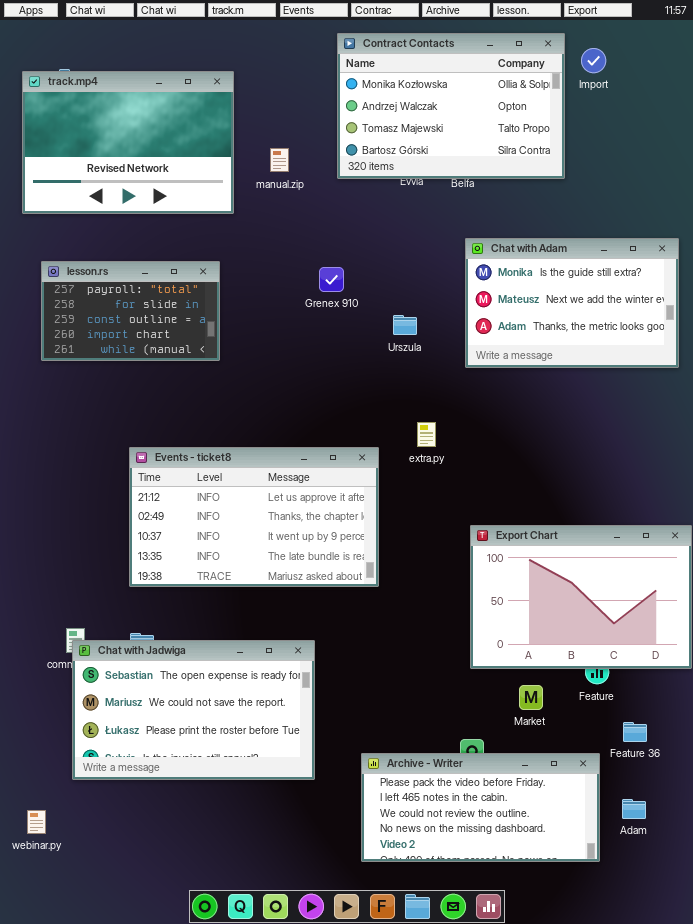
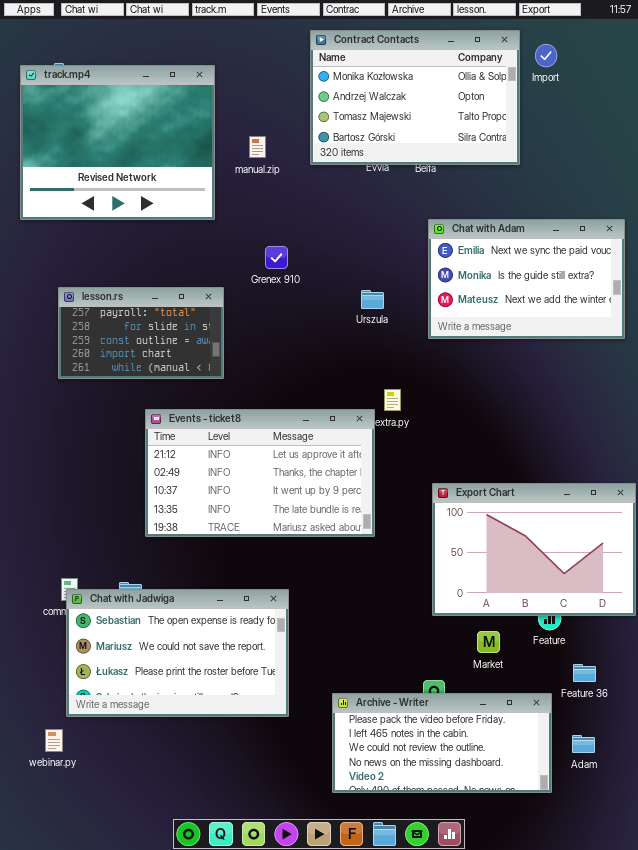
track.mp4: [22,71,234,214] -> [20,65,215,220], resized
Chat with Adam: [465,238,679,368] -> [428,219,625,339], scrolled up 1 row
lesson.rs: [41,261,220,361] -> [58,287,224,379], moved
Grenex 910: [319,267,344,292] -> [265,246,288,269], moved
Events - ticket8: [129,447,379,587] -> [145,409,375,537], moved
webinar.py: [27,810,46,834] -> [45,729,63,752], moved

